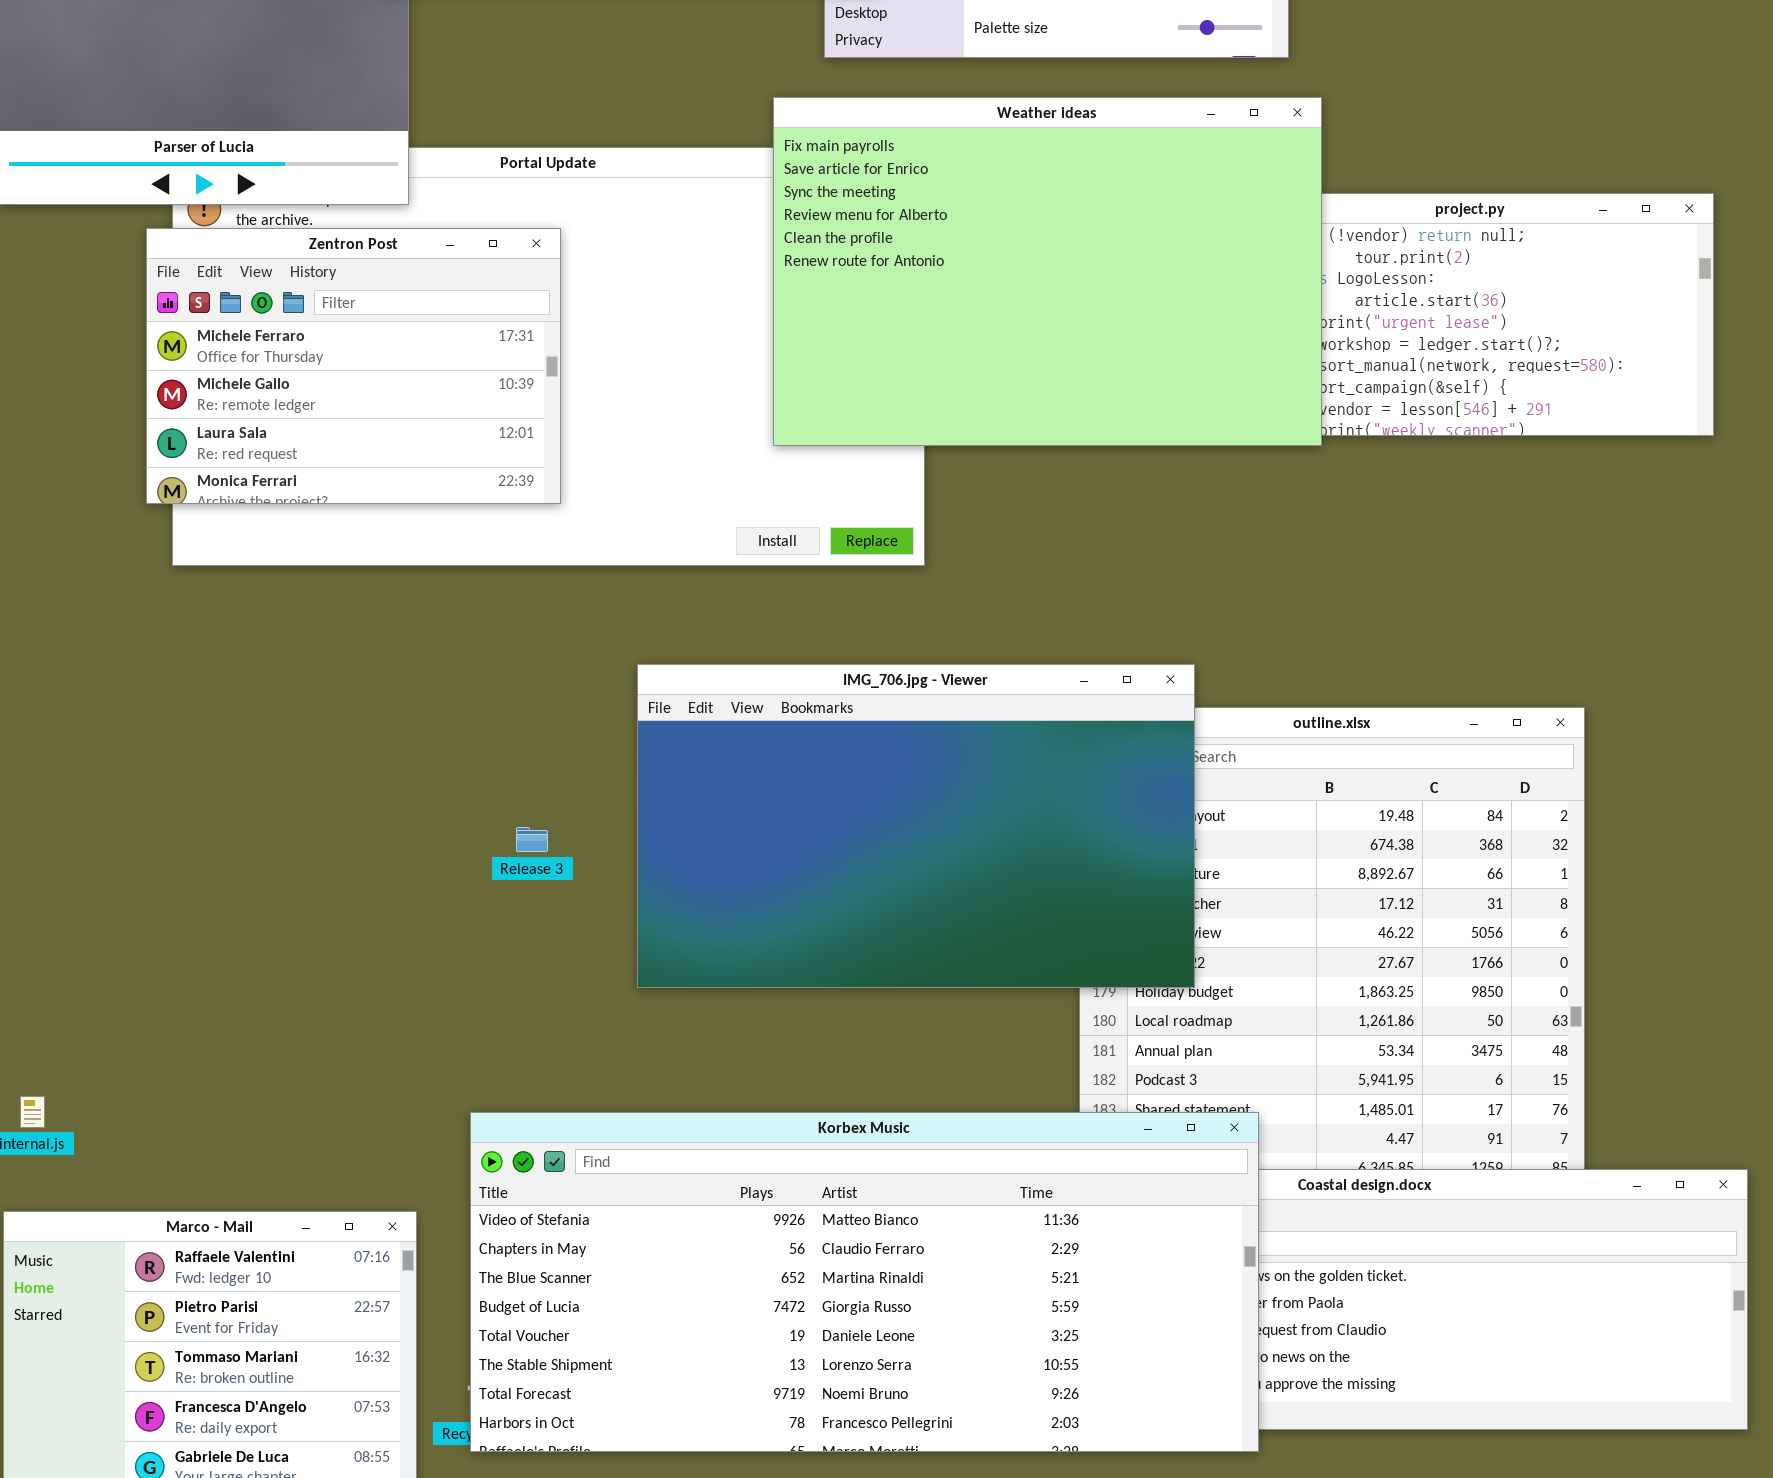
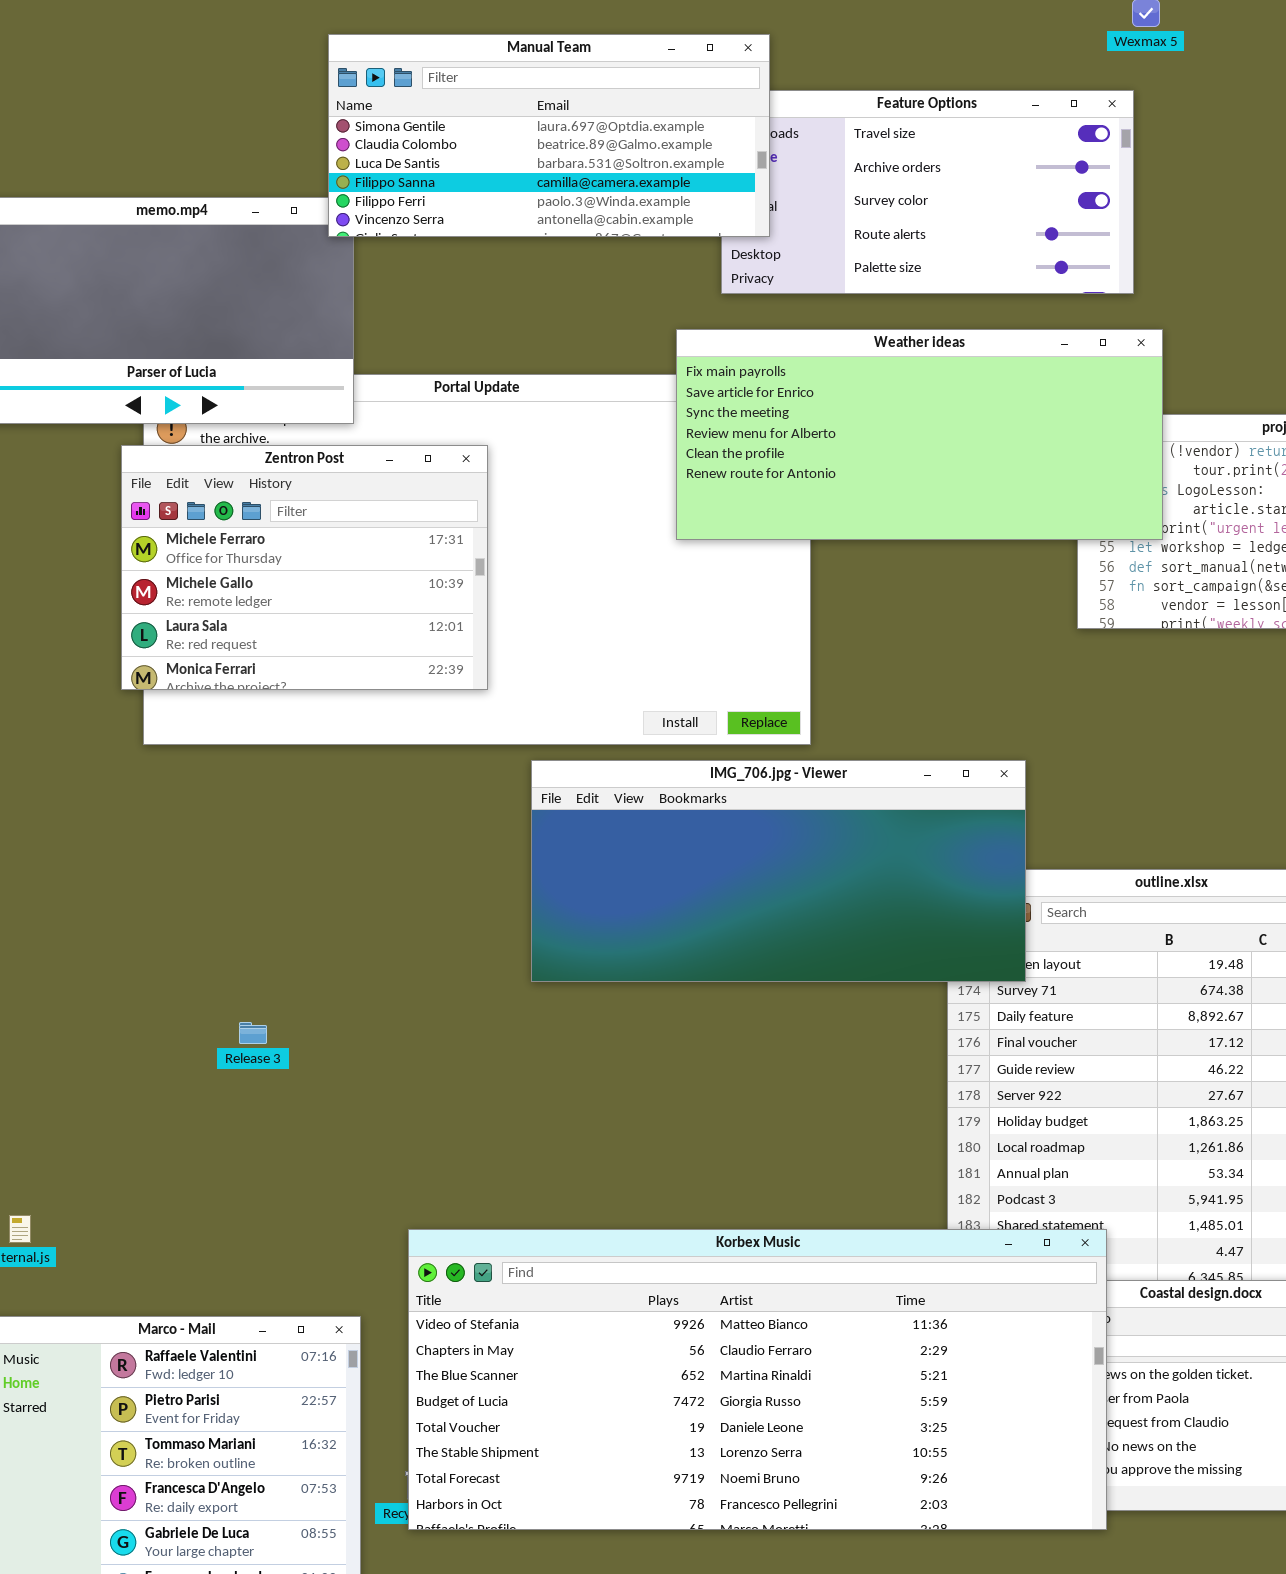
Weather ideas: [773,97,1322,446] -> [676,329,1163,540], resized
IMG_706.jpg - Viewer: [637,664,1195,988] -> [531,760,1026,982], moved, resized
Release 3: [516,827,548,852] -> [239,1022,267,1044], moved

